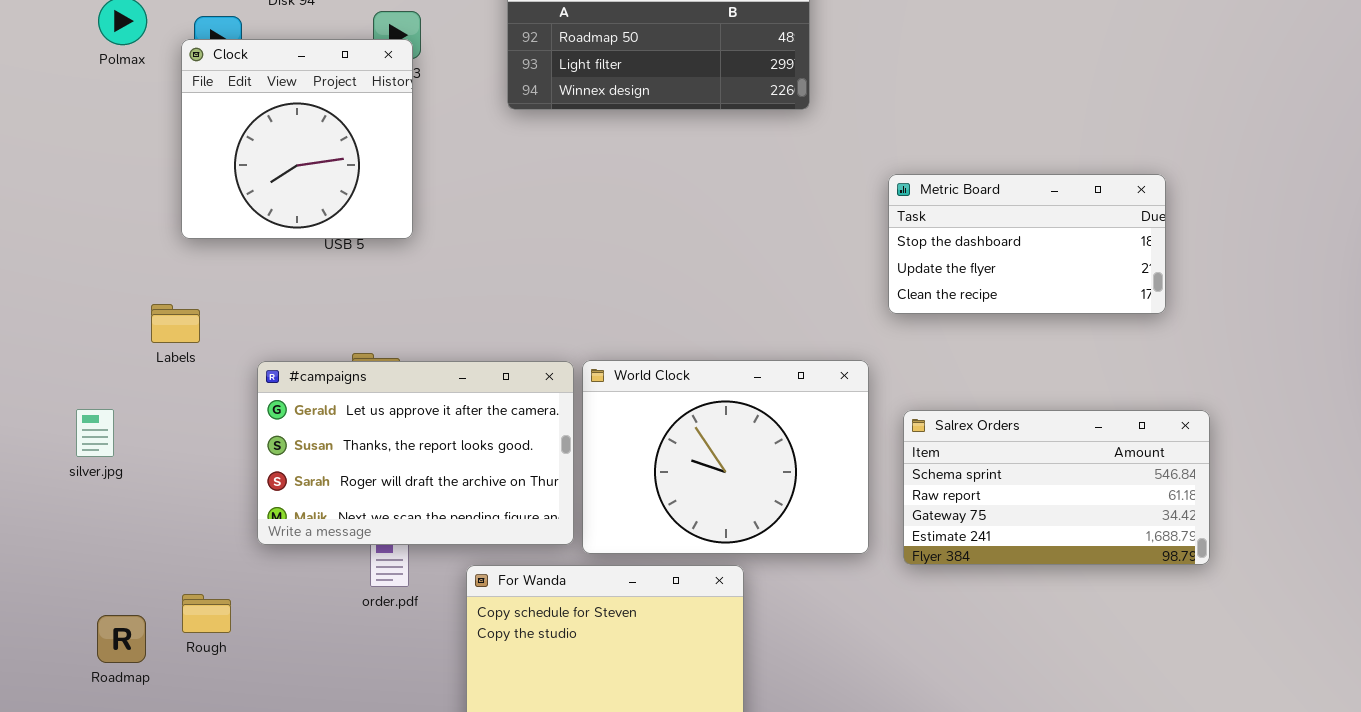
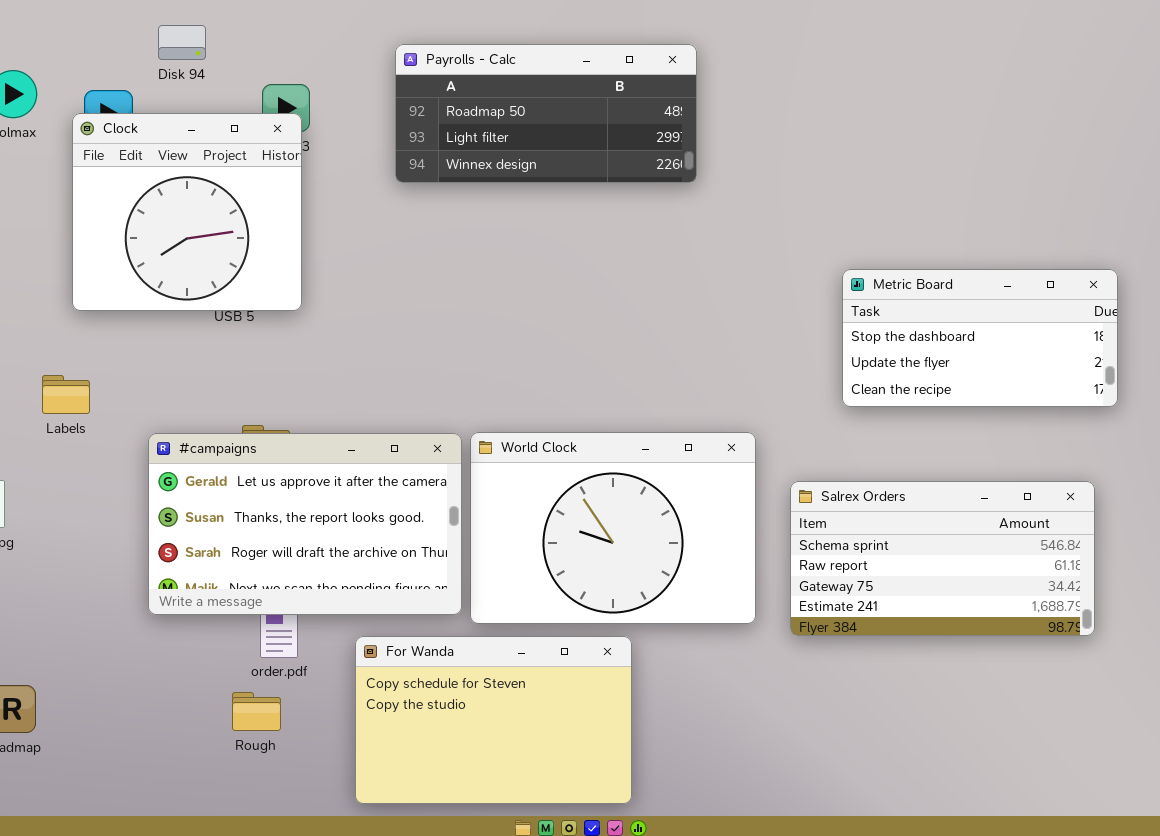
Metric Board: [888,174,1166,314] -> [842,269,1118,407], moved
Rough: [182,594,231,633] -> [232,692,281,731], moved

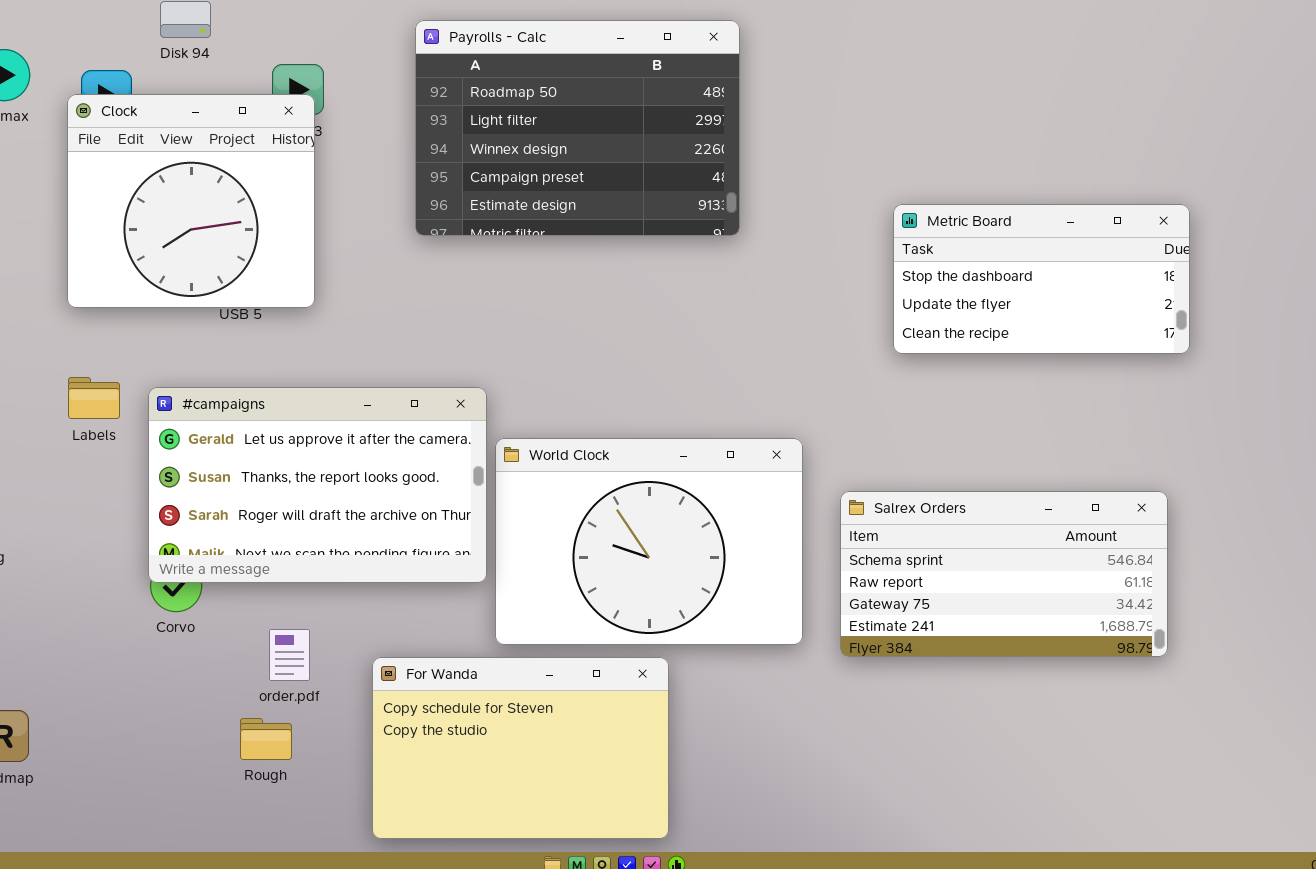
Payrolls - Calc: [395,44,697,183] -> [415,20,740,236], resized
Metric Board: [842,269,1118,407] -> [893,204,1190,354], moved
Labels: [42,375,90,414] -> [68,377,120,419], moved
#campaigns: [148,433,462,615] -> [148,387,487,583], moved

